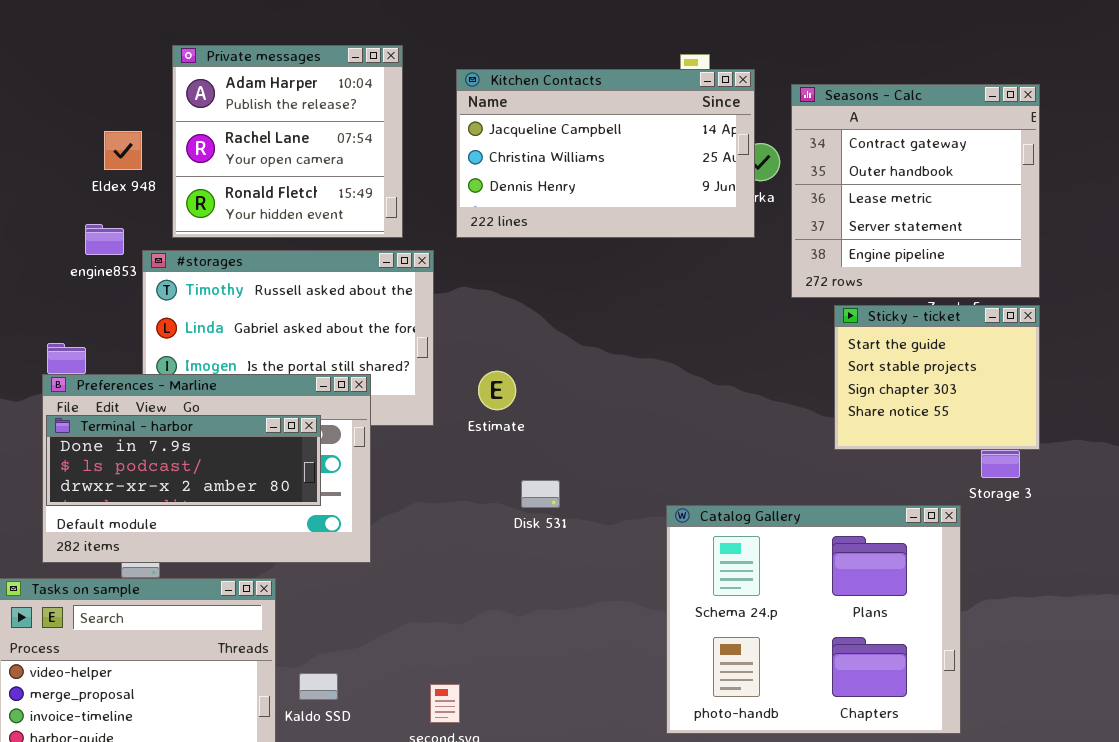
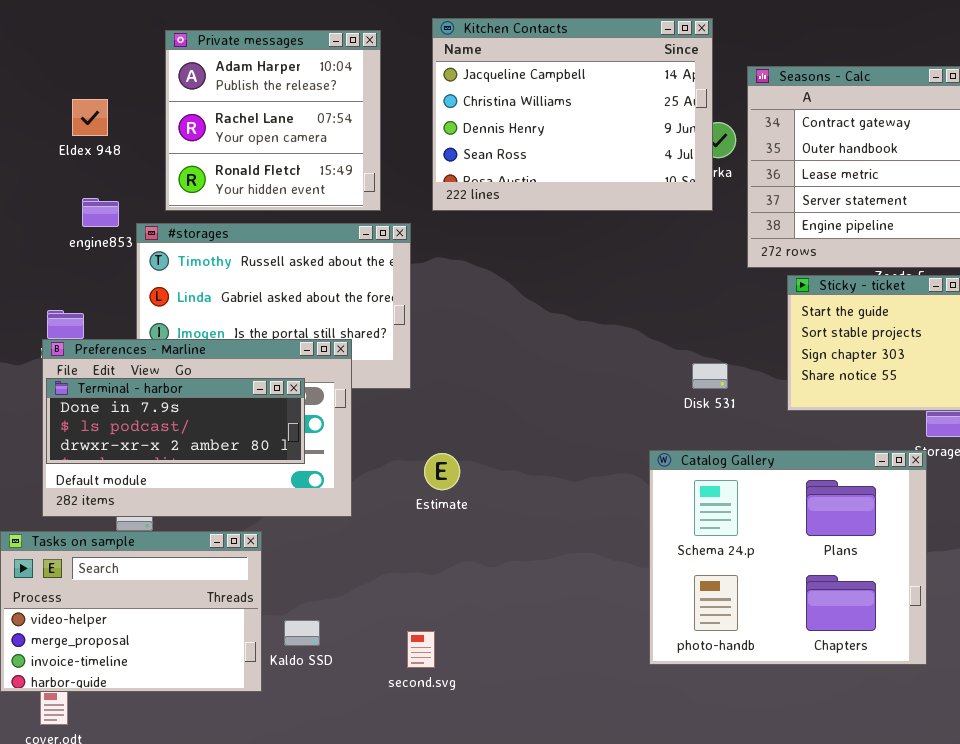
Kitchen Contacts: [456,69,755,238] -> [432,18,713,211], resized
Eldex 948: [104,131,142,170] -> [72,99,108,136], moved
Estimate: [478,371,516,410] -> [424,453,460,490], moved
Disk 531: [521,480,560,508] -> [692,363,728,389], moved
Catalog Gallery: [666,505,961,734] -> [649,450,927,665], moved

